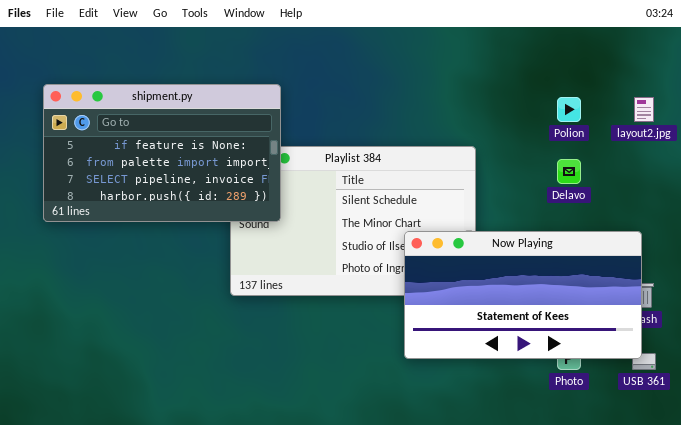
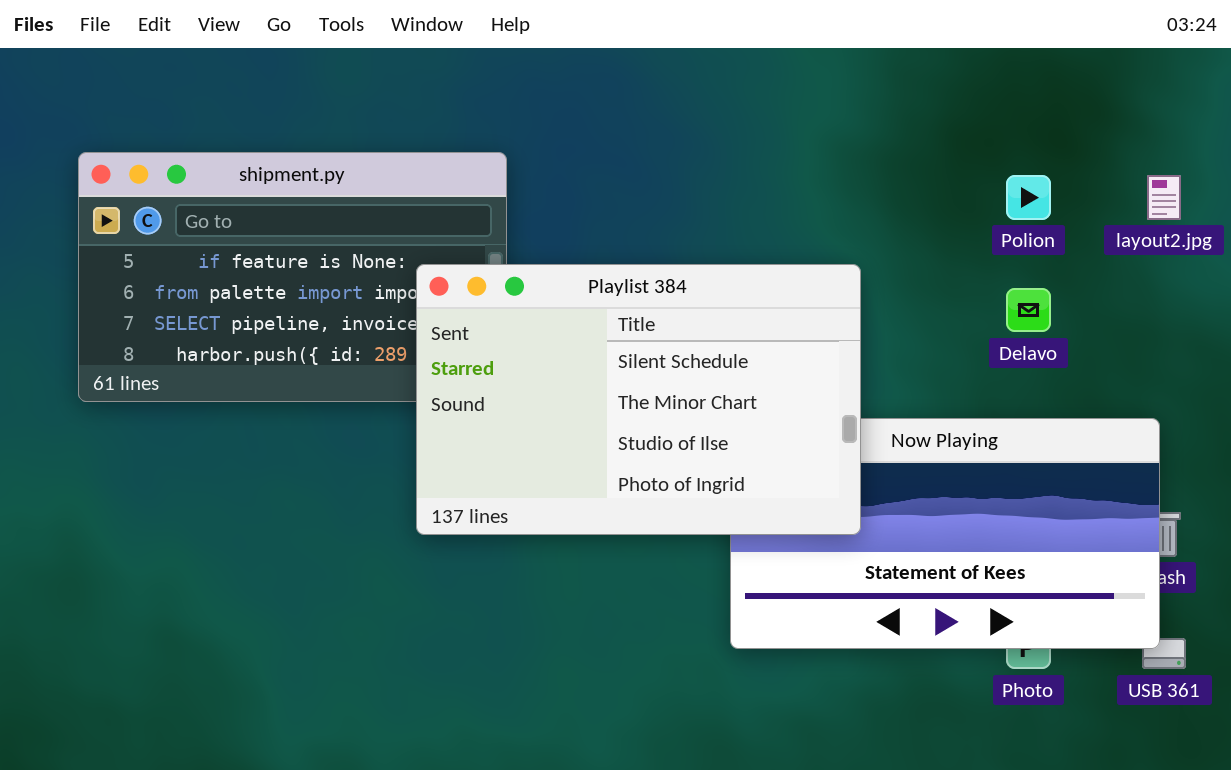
Playlist 384: [230,146,476,296] -> [416,264,861,535], raised

